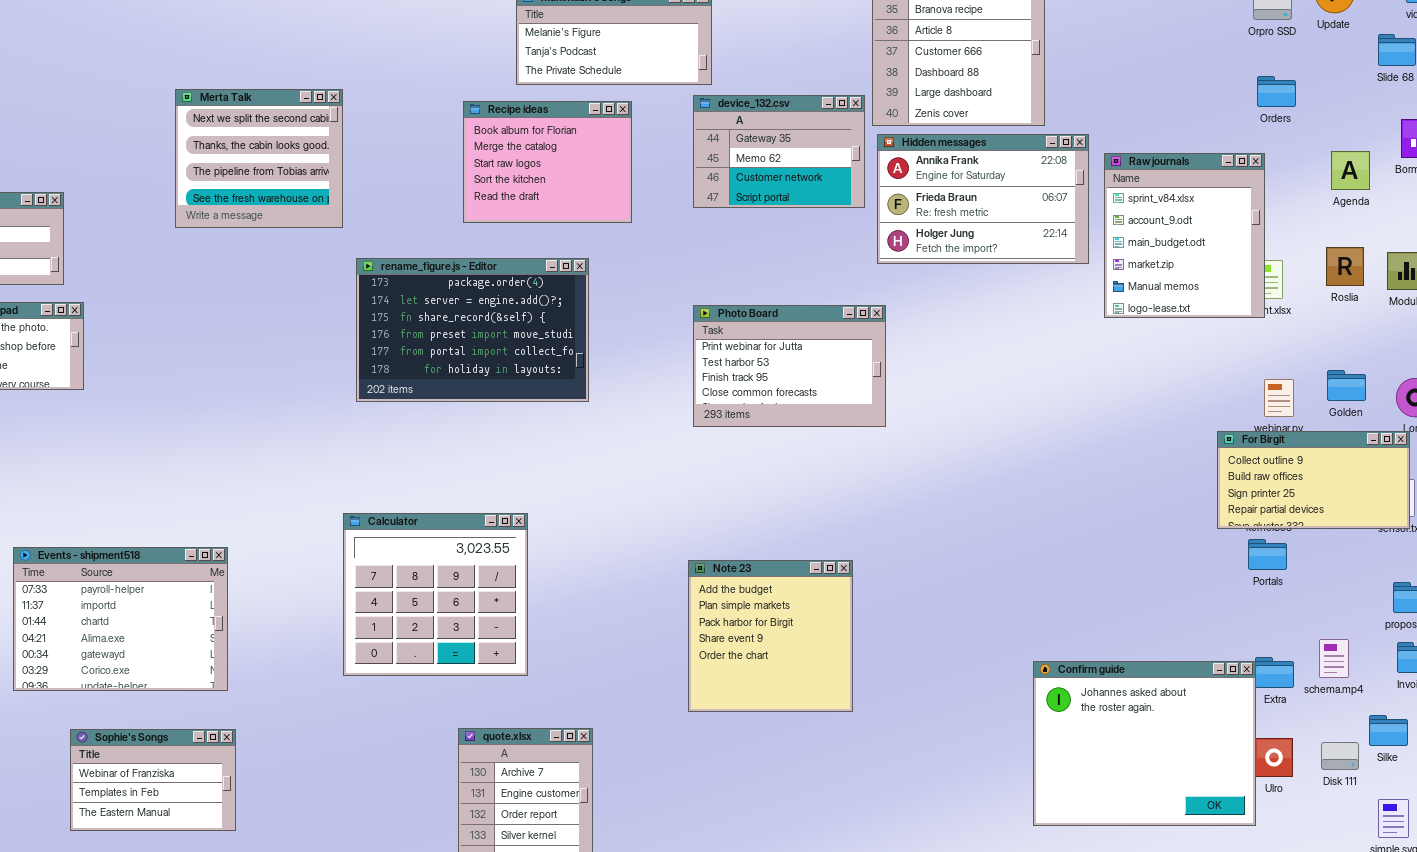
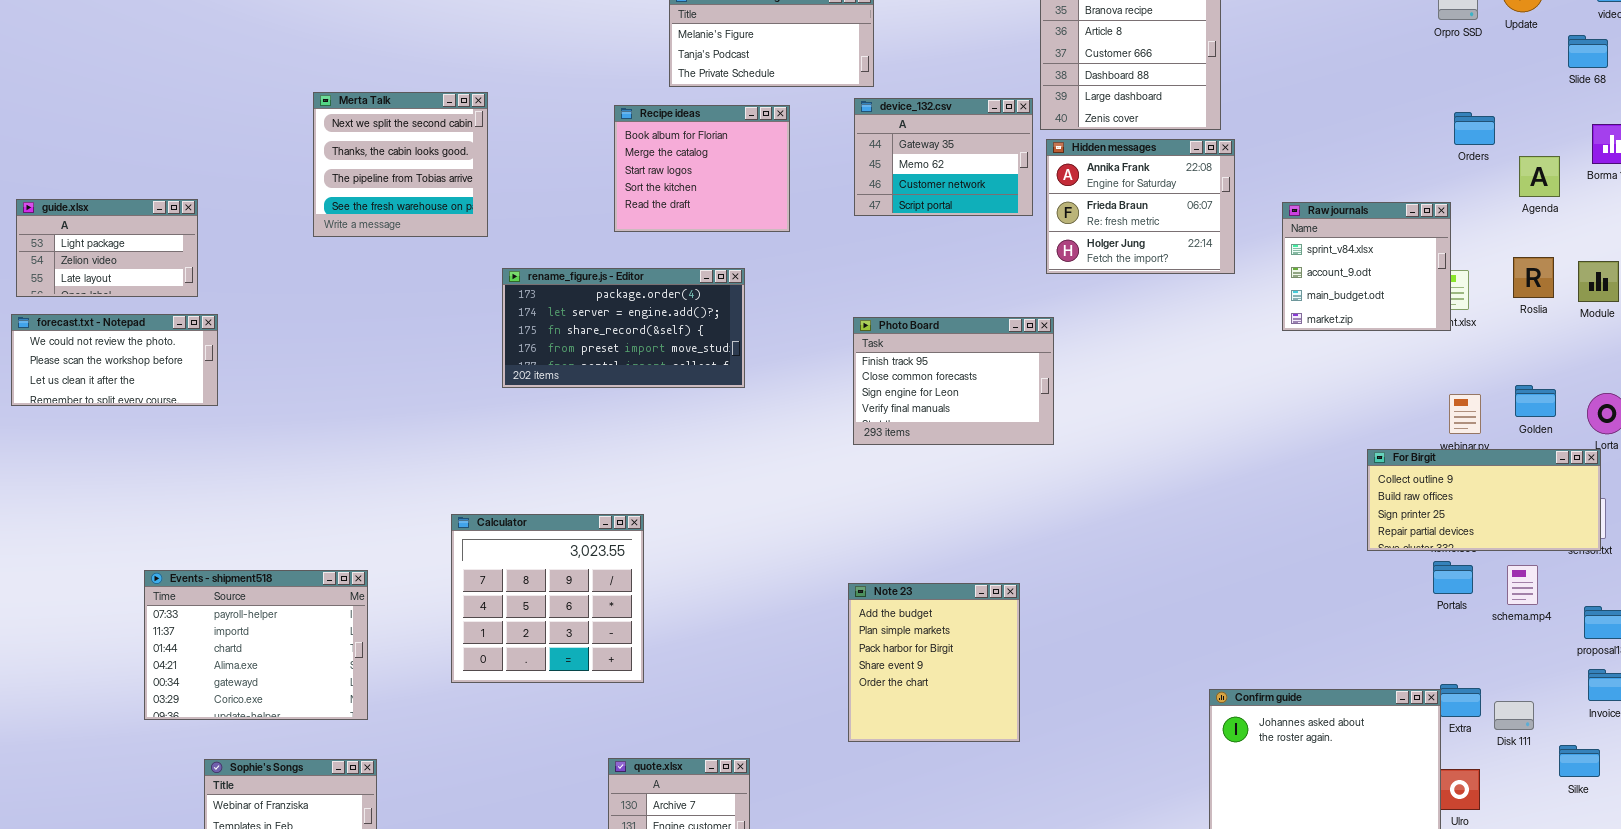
Orders: [1257,76,1296,107] -> [1454,112,1495,145], moved
Hidden messages: [877,134,1089,264] -> [1046,139,1235,274], resized
Raw journals: [1104,153,1265,318] -> [1282,202,1451,331], resized
rename_figure.js - Editor: [356,258,589,402] -> [502,268,745,388], resized
Photo Board: [693,305,886,427] -> [853,317,1054,445], scrolled down 2 rows
For Birgit: [1217,431,1410,529] -> [1367,449,1601,551], resized
Calculator: [343,513,528,676] -> [451,514,644,683], moved
schema.mp4: [1319,639,1349,678] -> [1507,565,1538,605], moved
Disk 111: [1321,742,1359,770] -> [1494,701,1534,730], moved

